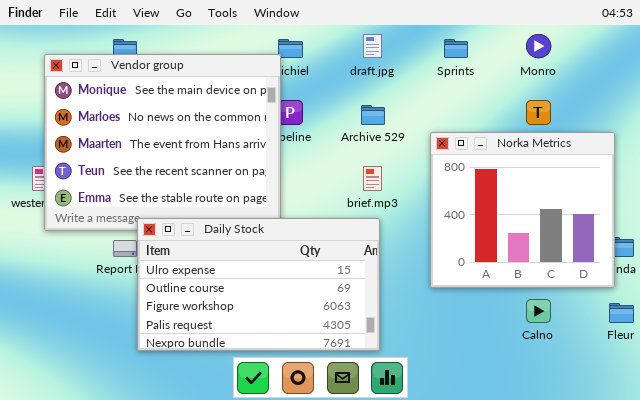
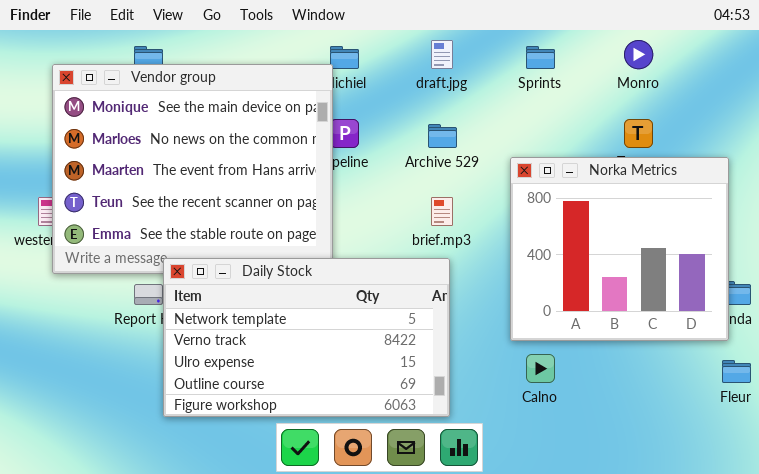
Daily Stock: [137,218,380,351] -> [163,258,450,417], scrolled up 2 rows
Calno: [526,299,551,323] -> [526,354,555,383], moved

